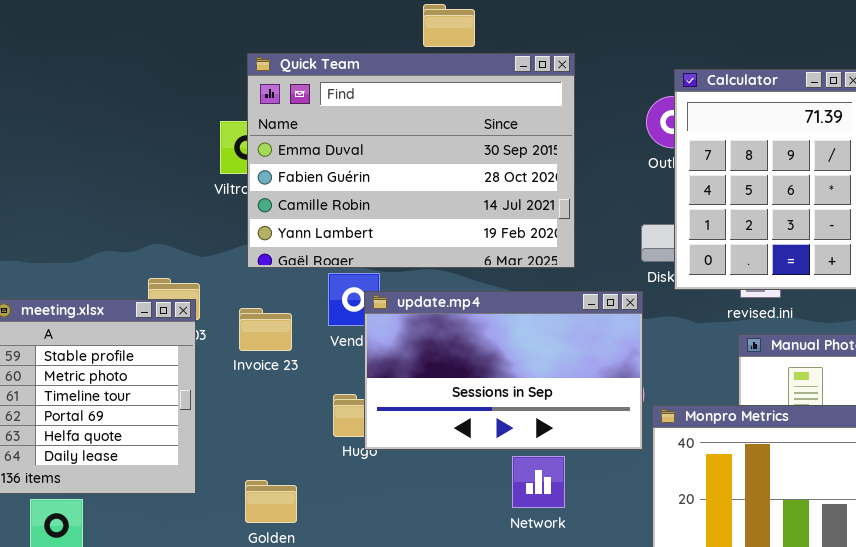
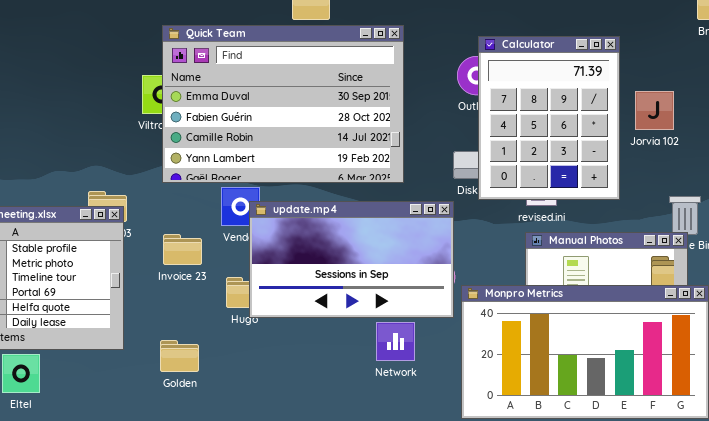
Invoice 23: [239,308,292,351] -> [163,234,202,265], moved
Network: [512,456,565,508] -> [376,322,415,361], moved

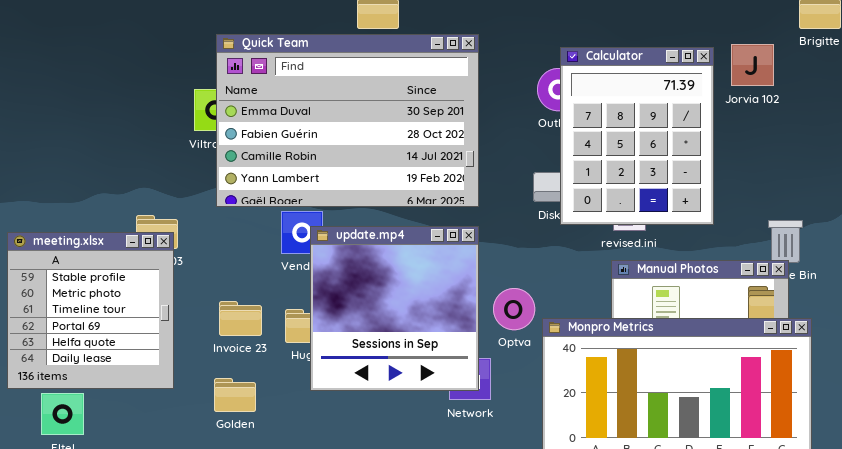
Jorvia 102: [635,91,674,130] -> [731,44,774,86], moved
update.mp4: [249,201,454,318] -> [310,226,479,391], resized
Invoice 23: [163,234,202,265] -> [219,301,262,336], moved

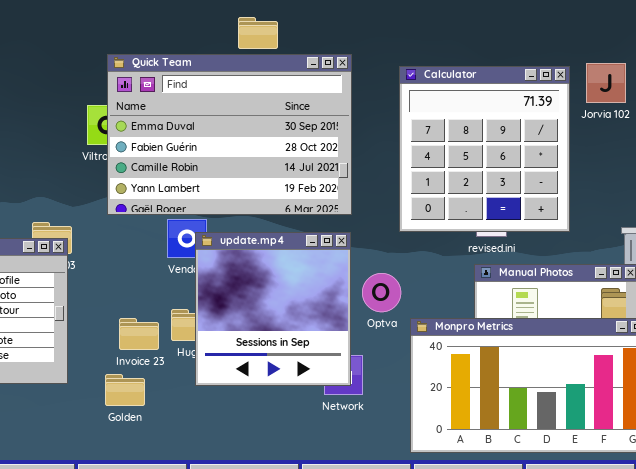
Calculator: [560,47,714,225] -> [399,66,570,232], resized
Optva: [493,288,535,330] -> [362,273,401,312], moved
Invoice 23: [219,301,262,336] -> [119,318,159,350], moved

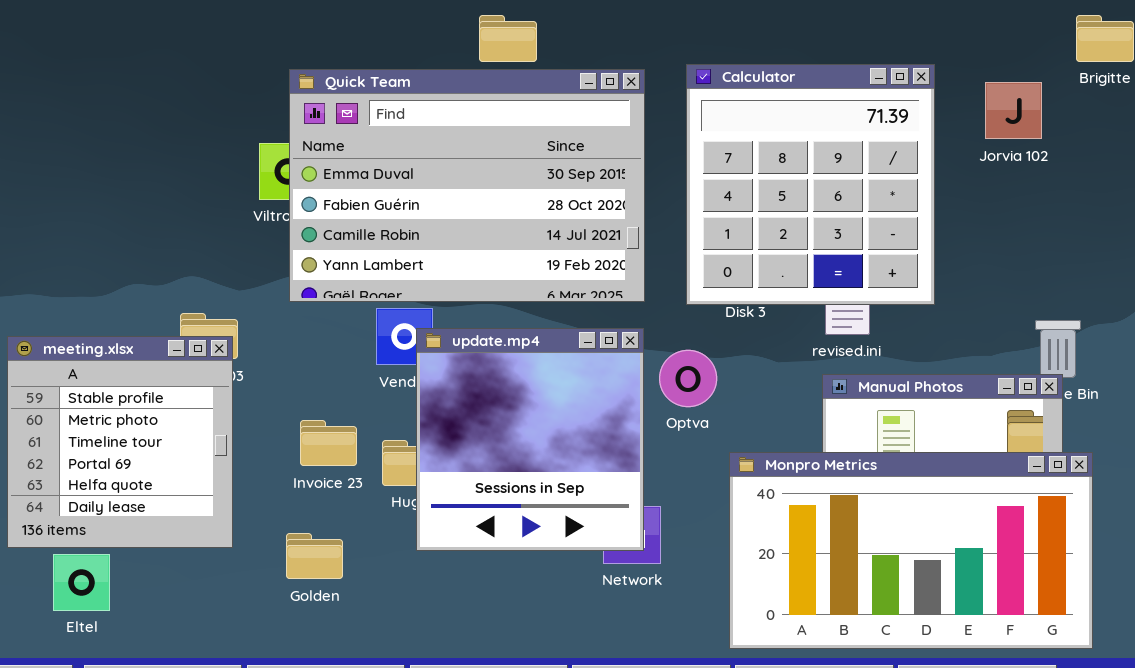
Calculator: [399,66,570,232] -> [686,64,935,305], moved
Optva: [362,273,401,312] -> [659,350,717,407], moved
Invoice 23: [119,318,159,350] -> [300,420,357,466], moved

